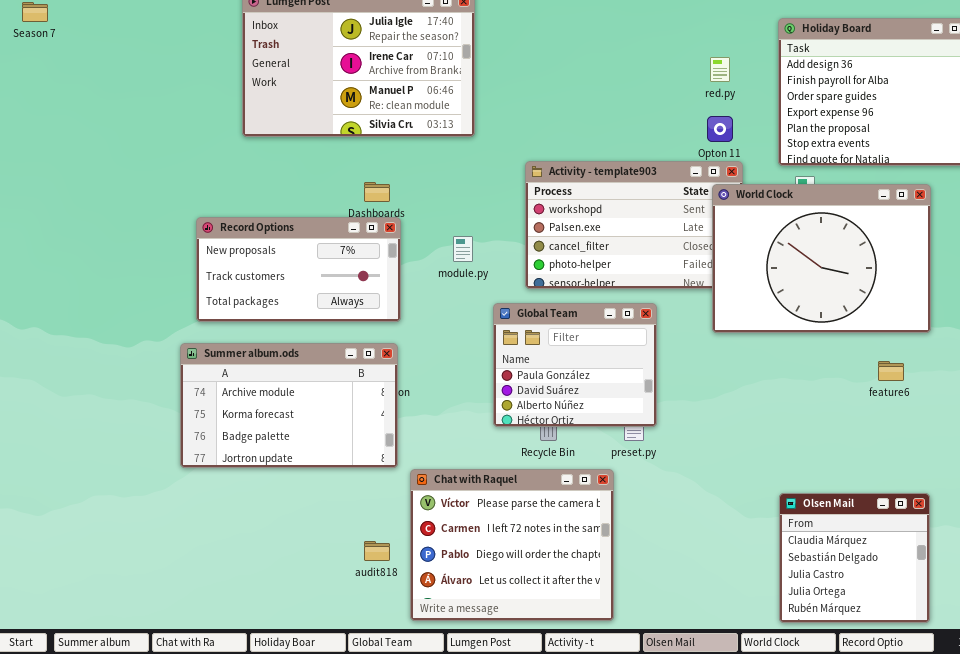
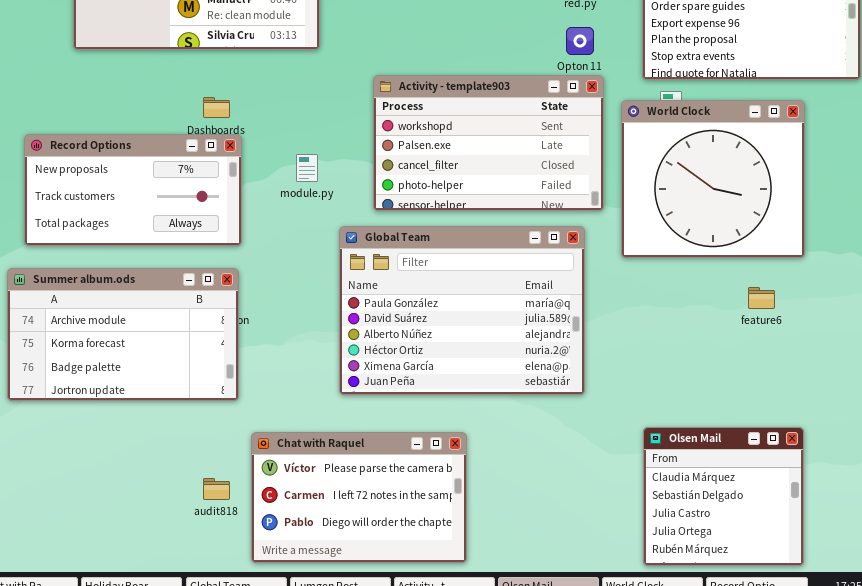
World Clock: [712,184,931,333] -> [621,100,805,258], resized
Global Team: [493,303,657,427] -> [339,226,585,395], resized
Chat with Raquel: [410,469,614,621] -> [251,432,467,563], resized

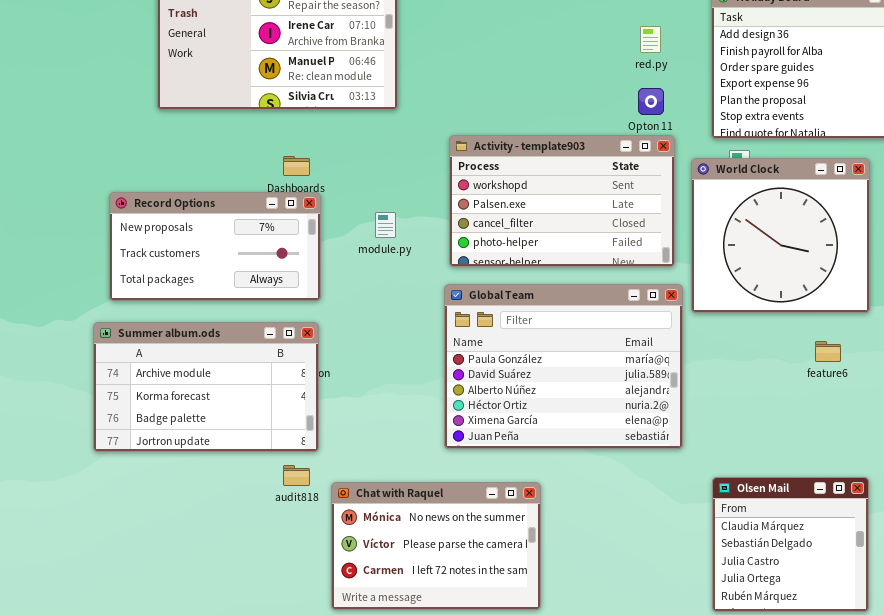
Global Team: [339,226,585,395] -> [444,284,683,449], moved
Chat with Raquel: [251,432,467,563] -> [331,482,541,610], scrolled up 1 row
audit818: [203,478,230,500] -> [283,465,310,486], moved

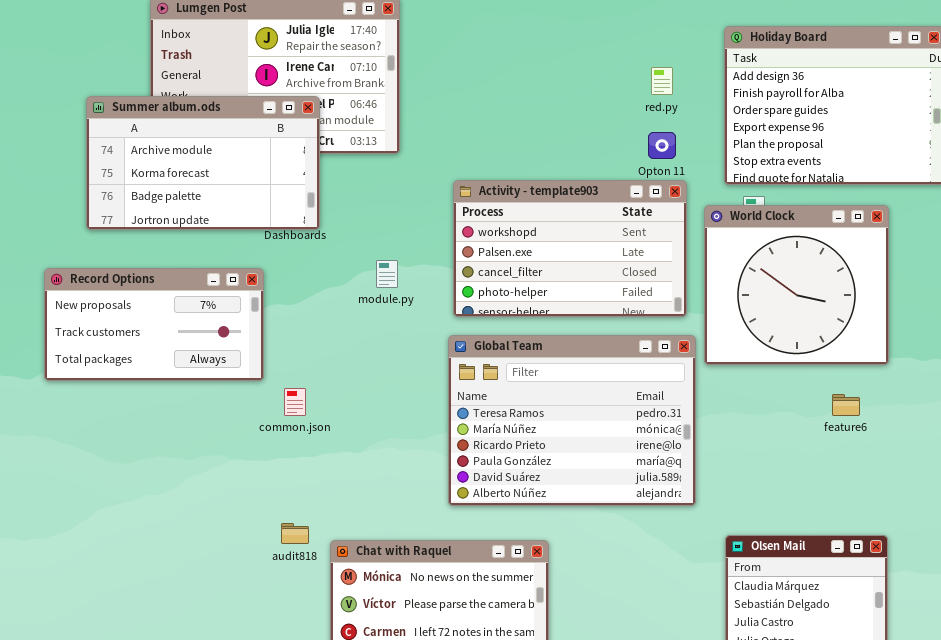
Record Options: [109,192,321,301] -> [44,268,264,381], moved
Global Team: [444,284,683,449] -> [448,335,696,506], scrolled up 3 rows
Summer album.ods: [93,322,319,452] -> [86,96,320,230], moved

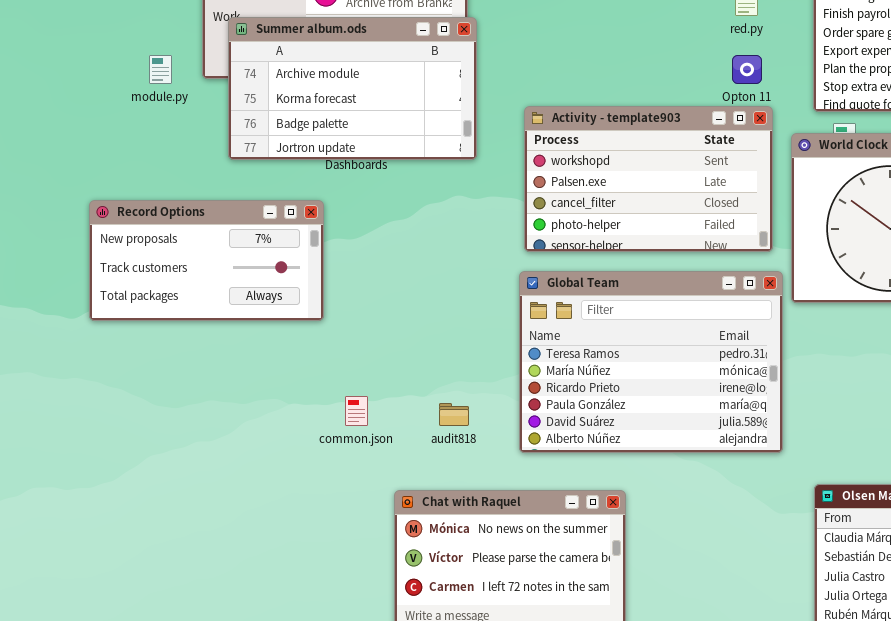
Summer album.ods: [86,96,320,230] -> [228,17,477,160], moved
module.py: [376,260,398,288] -> [149,55,172,84], moved
common.json: [284,388,306,416] -> [345,396,368,426], moved
audit818: [281,523,309,544] -> [439,403,469,426], moved

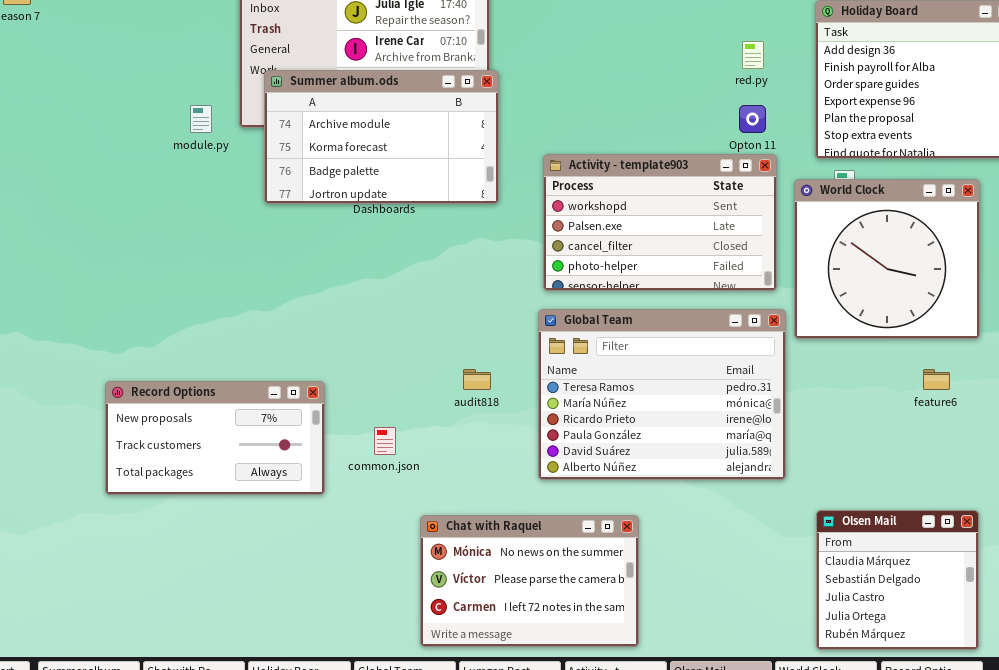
Record Options: [89,200,324,321] -> [105,381,325,495], moved
audit818: [439,403,469,426] -> [463,369,491,390], moved

